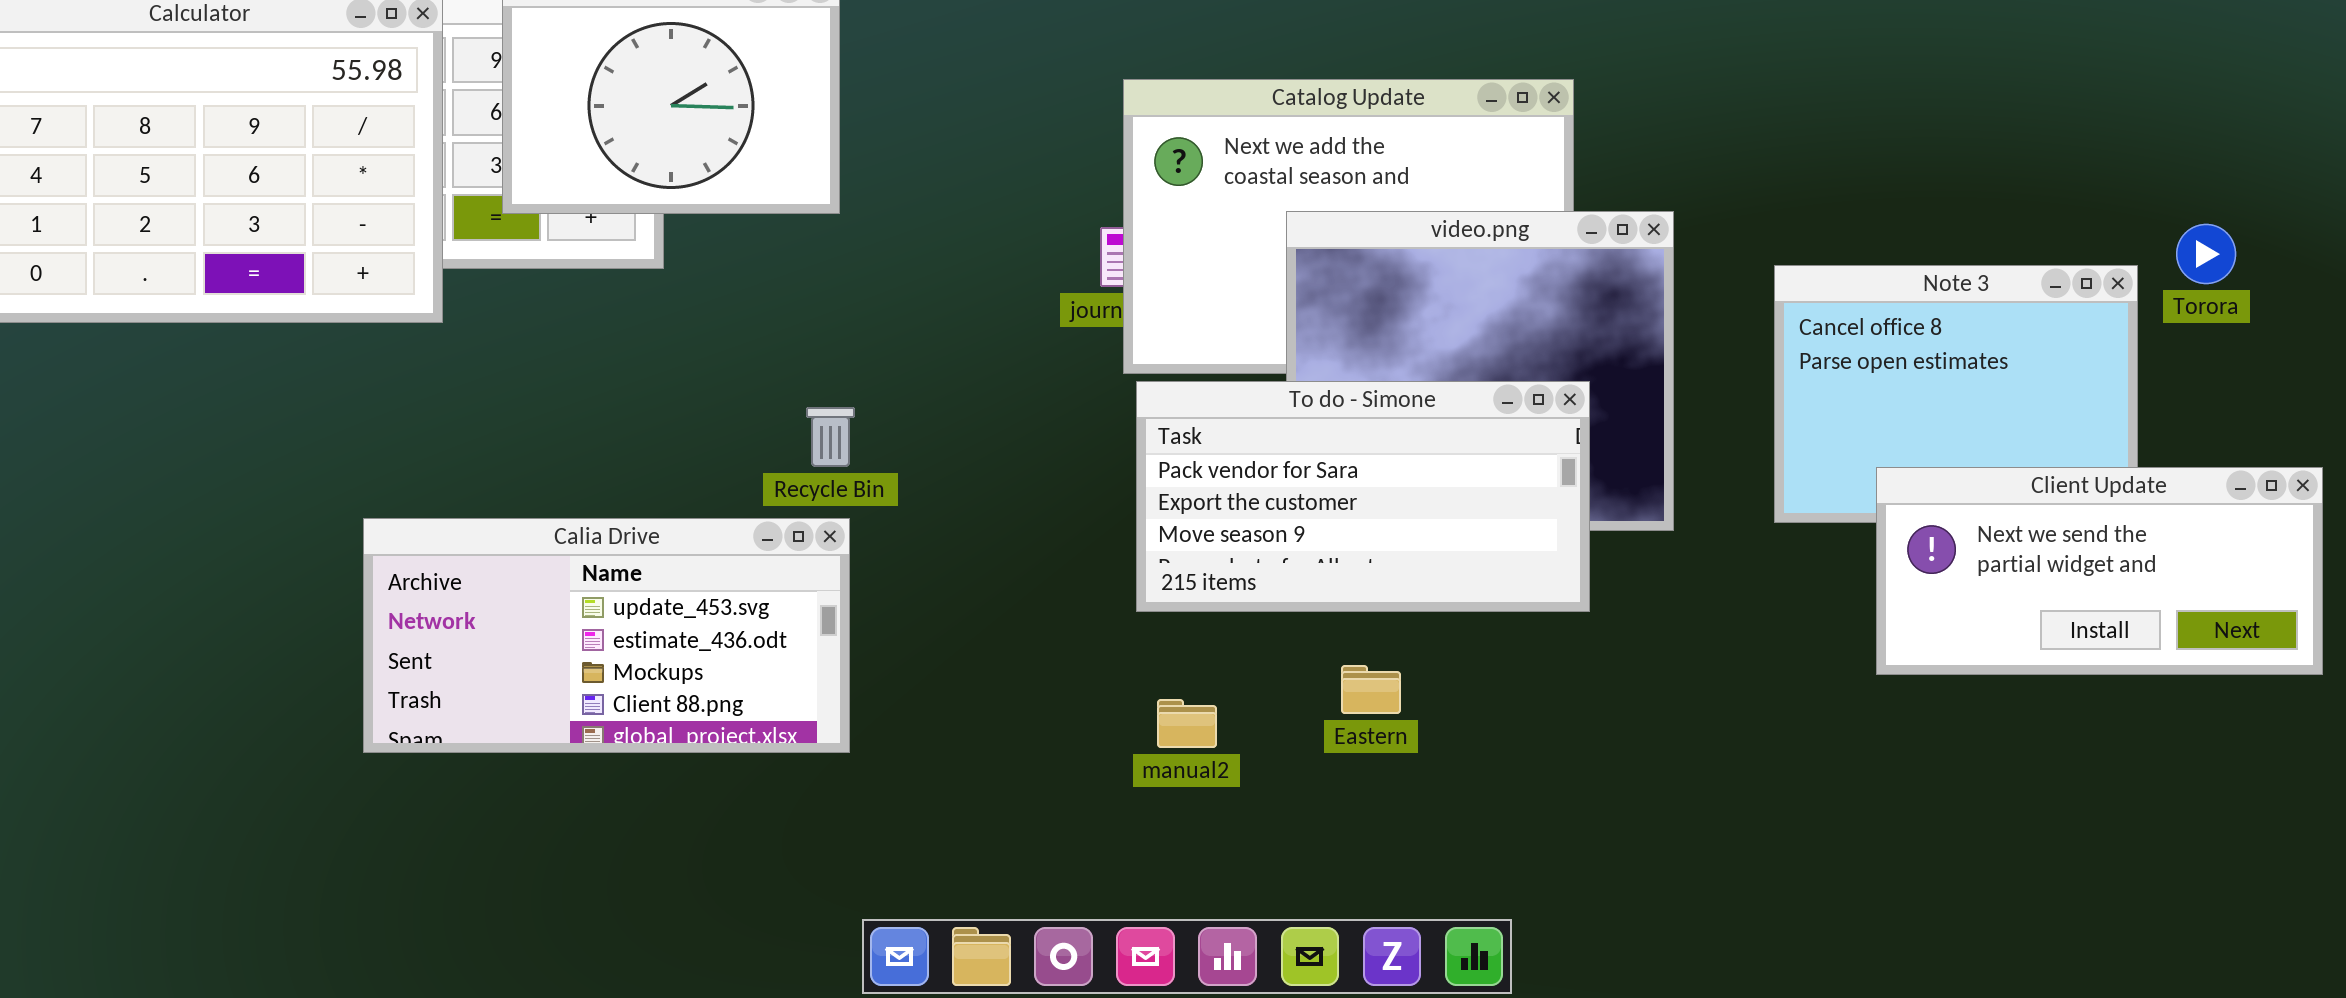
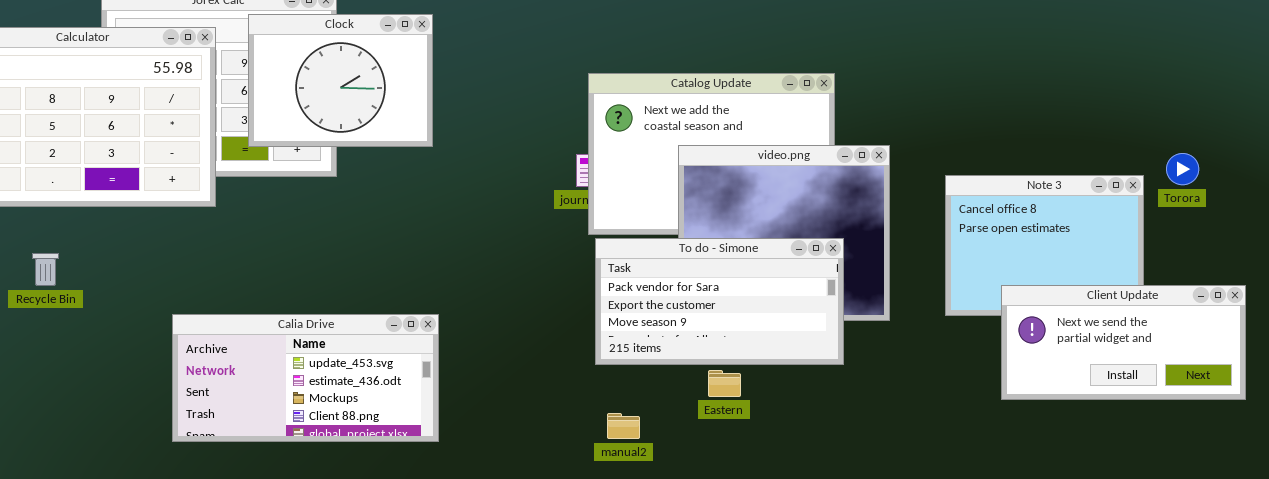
Recycle Bin: [806,407,855,467] -> [32,253,59,286], moved
Eastern: [1341,665,1401,714] -> [708,370,741,397], moved

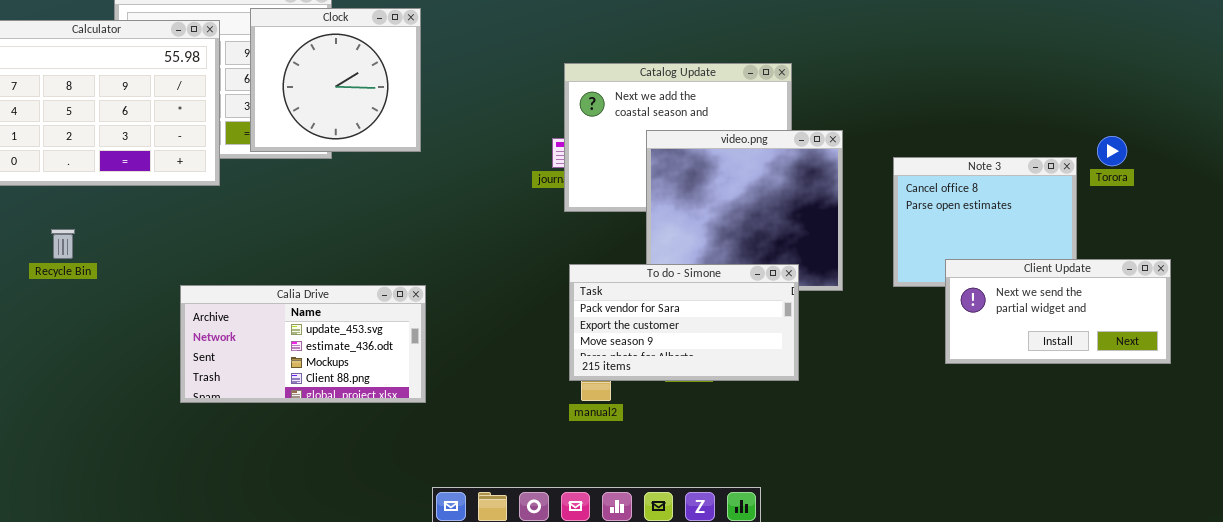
Clock: [248,14,433,147] -> [250,8,421,152], resized
To do - Simone: [595,238,844,365] -> [569,264,799,381], moved

